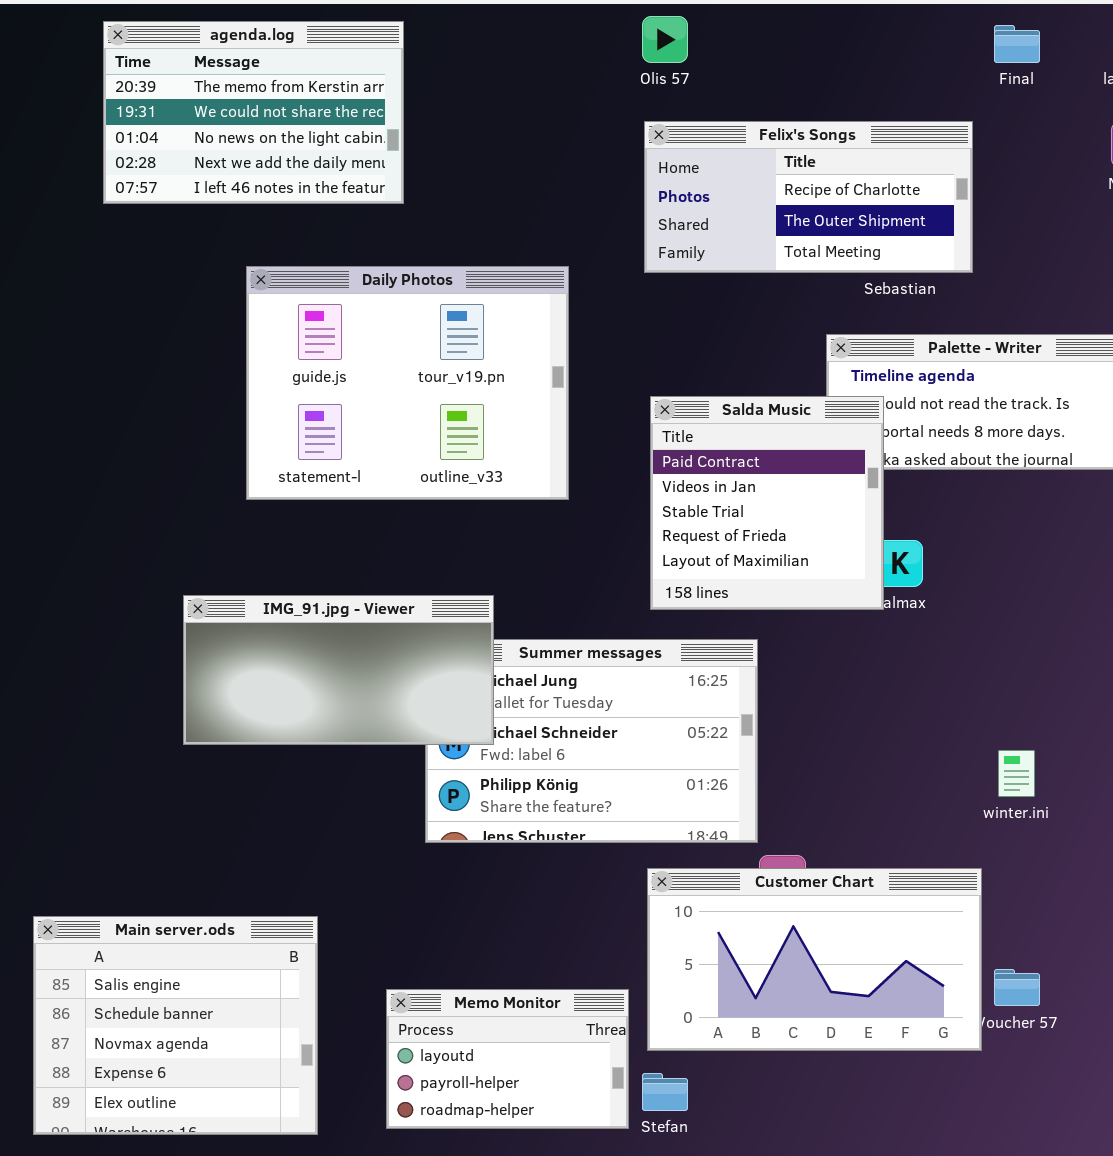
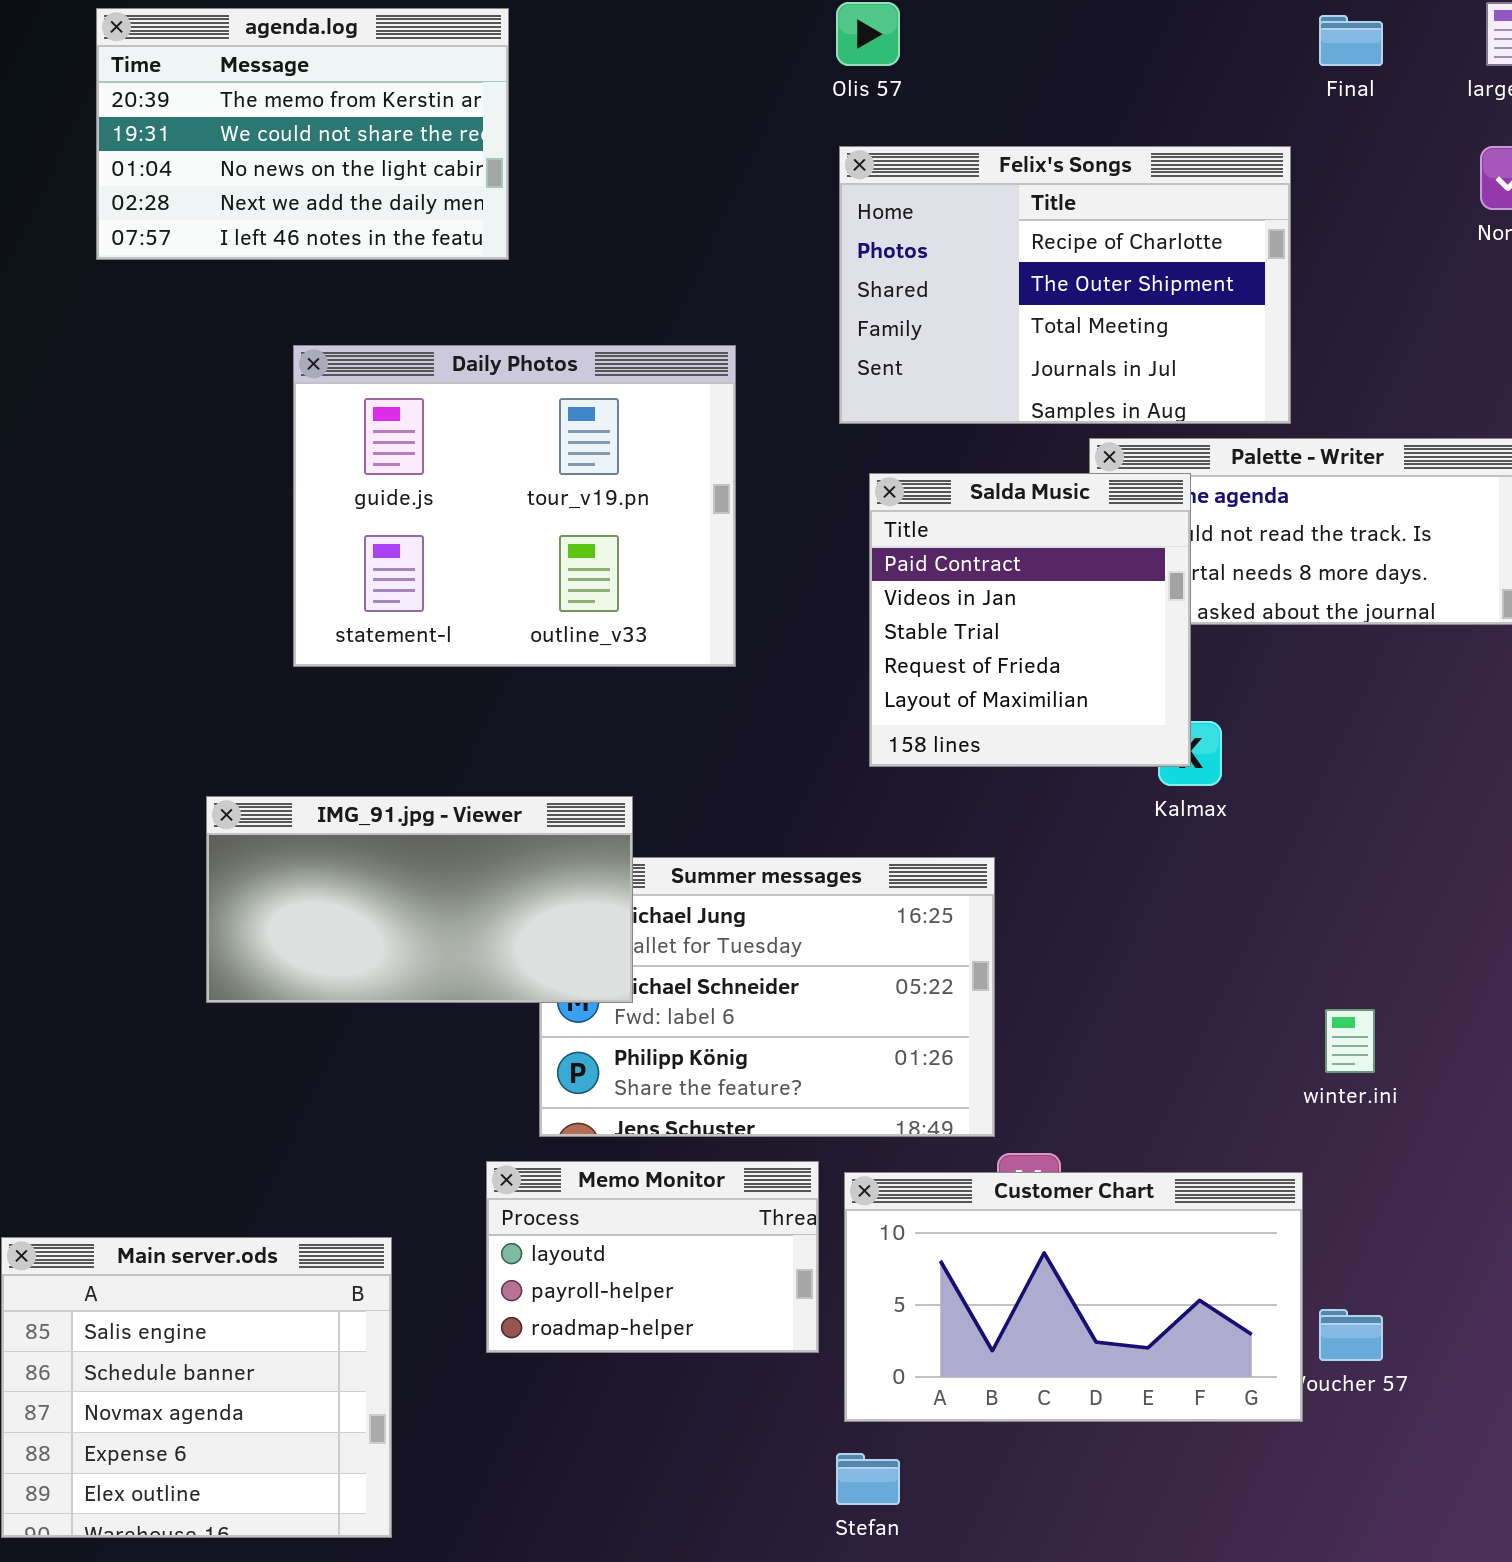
Felix's Songs: [644,121,973,273] -> [839,146,1291,424], resized
Salda Music: [650,396,884,610] -> [869,473,1191,767], moved
Memo Monitor: [386,989,629,1129] -> [486,1161,819,1353], moved

